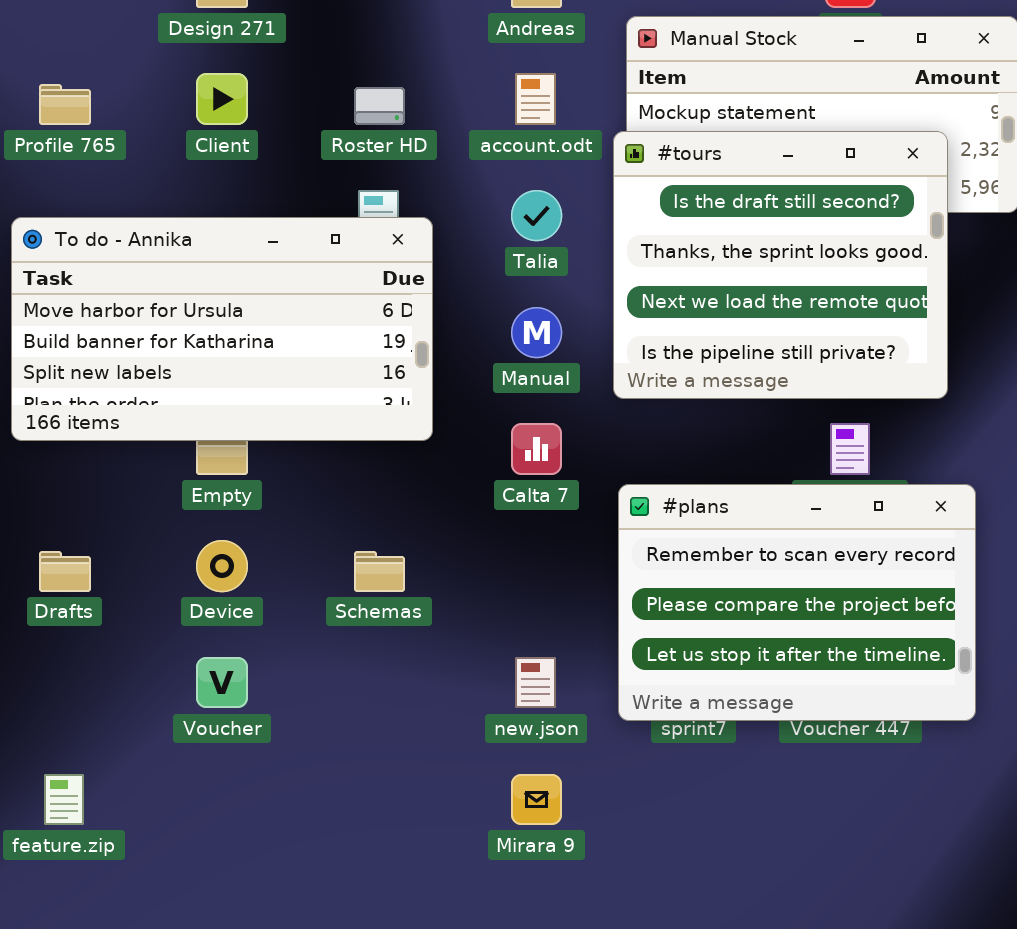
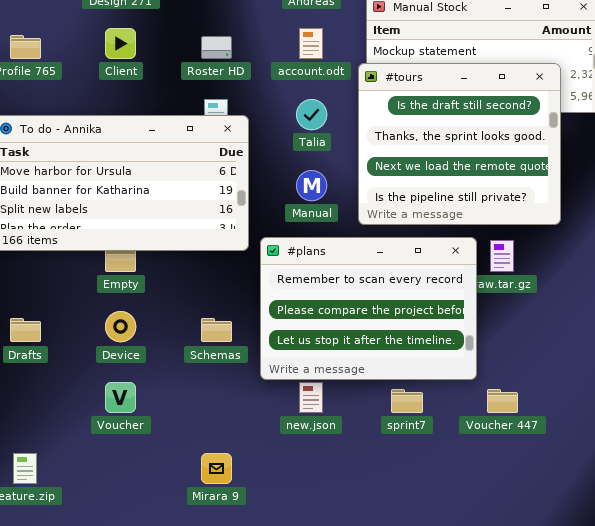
#plans: [618,484,976,721] -> [260,237,477,380], moved
Mirara 9: [511,774,562,825] -> [201,453,232,484], moved

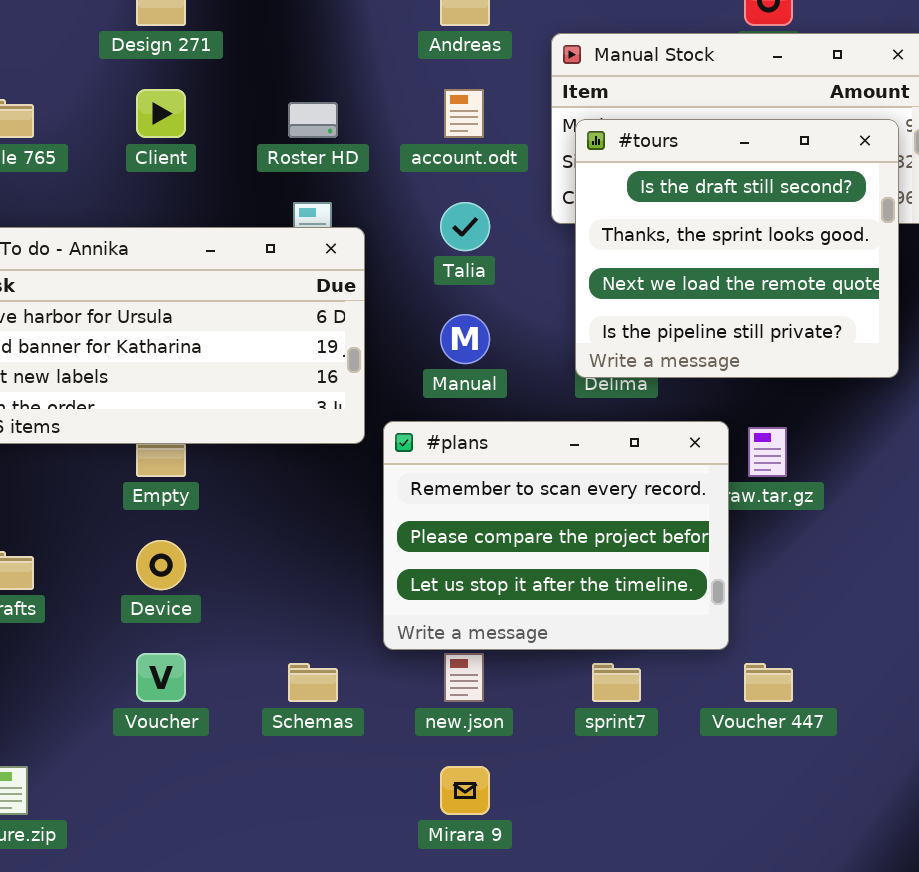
#tours: [358,63,561,225] -> [575,119,899,378], moved
Schemas: [201,318,232,342] -> [288,663,338,702], moved
Mirara 9: [201,453,232,484] -> [440,766,490,815], moved

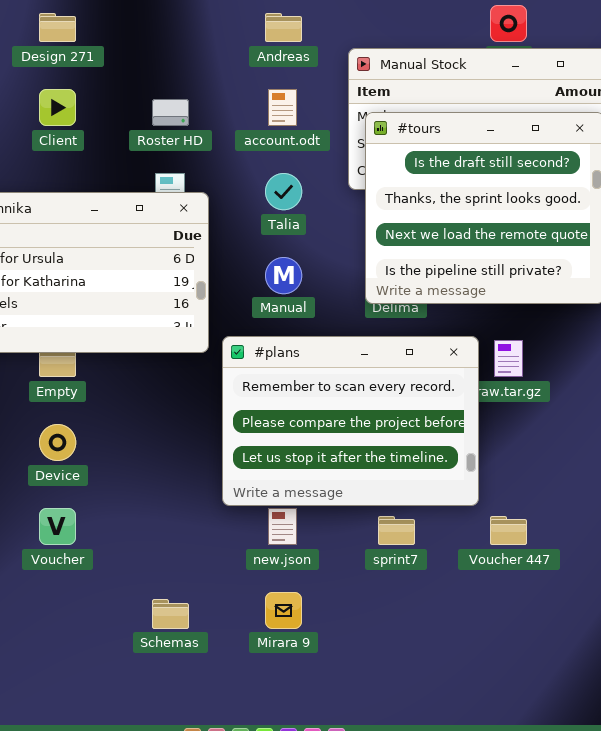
Schemas: [288,663,338,702] -> [152,599,189,629], moved

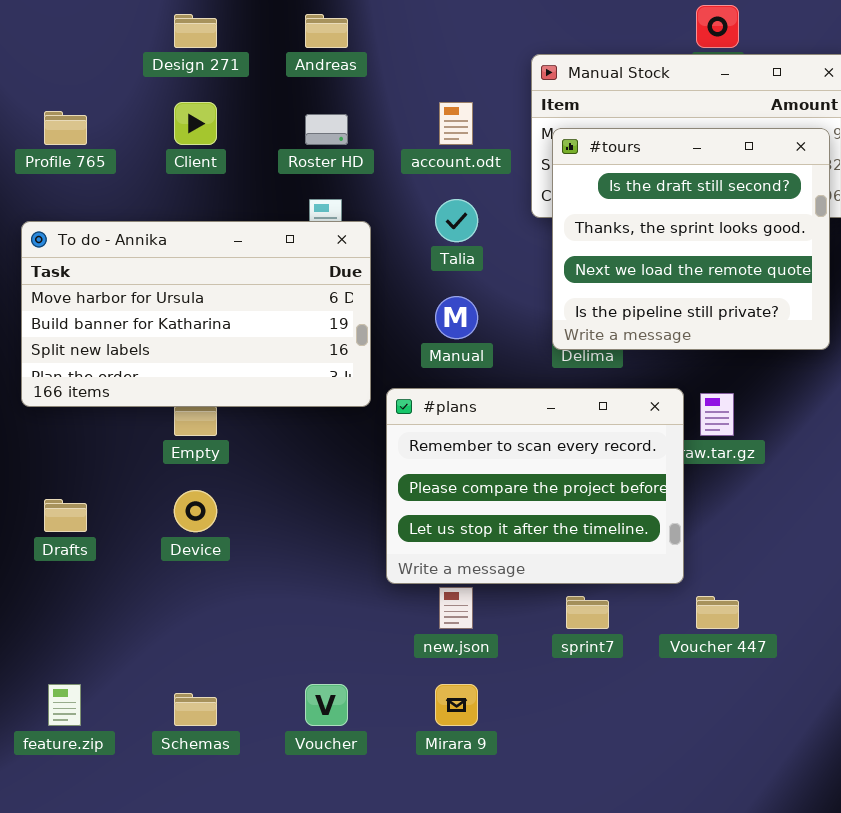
Andreas: [265,13,302,42] -> [305,14,348,48], moved
Voucher: [39,508,76,545] -> [305,684,348,726], moved
Schemas: [152,599,189,629] -> [174,693,217,726], moved

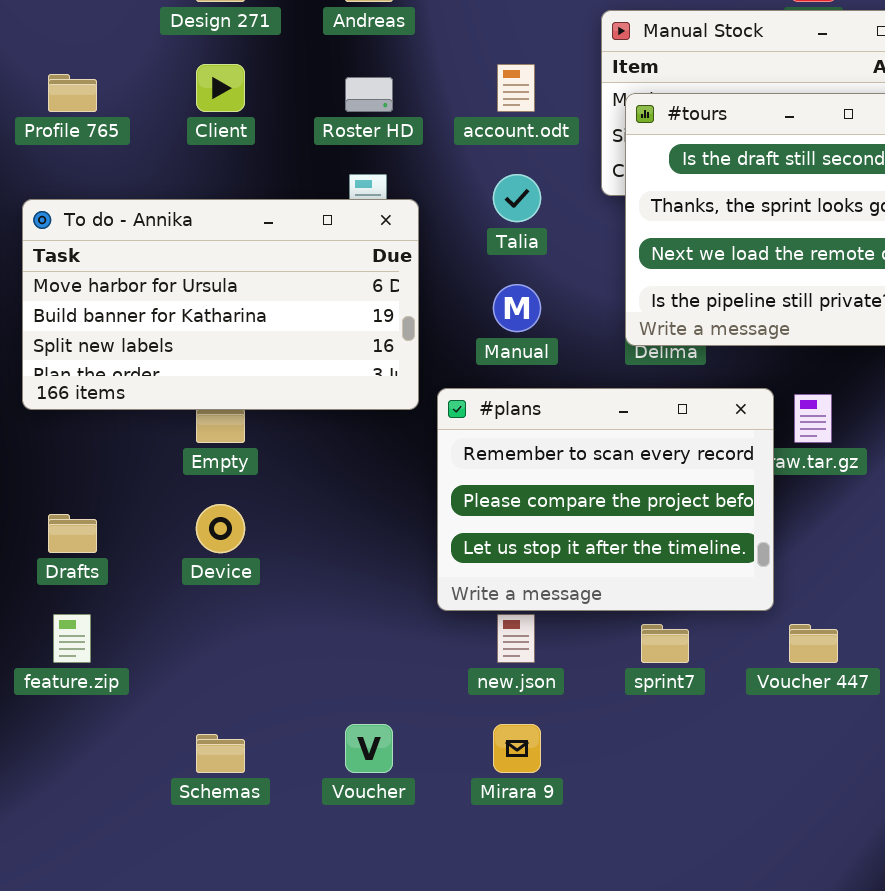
feature.zip: [48,684,81,726] -> [53,614,91,663], moved

